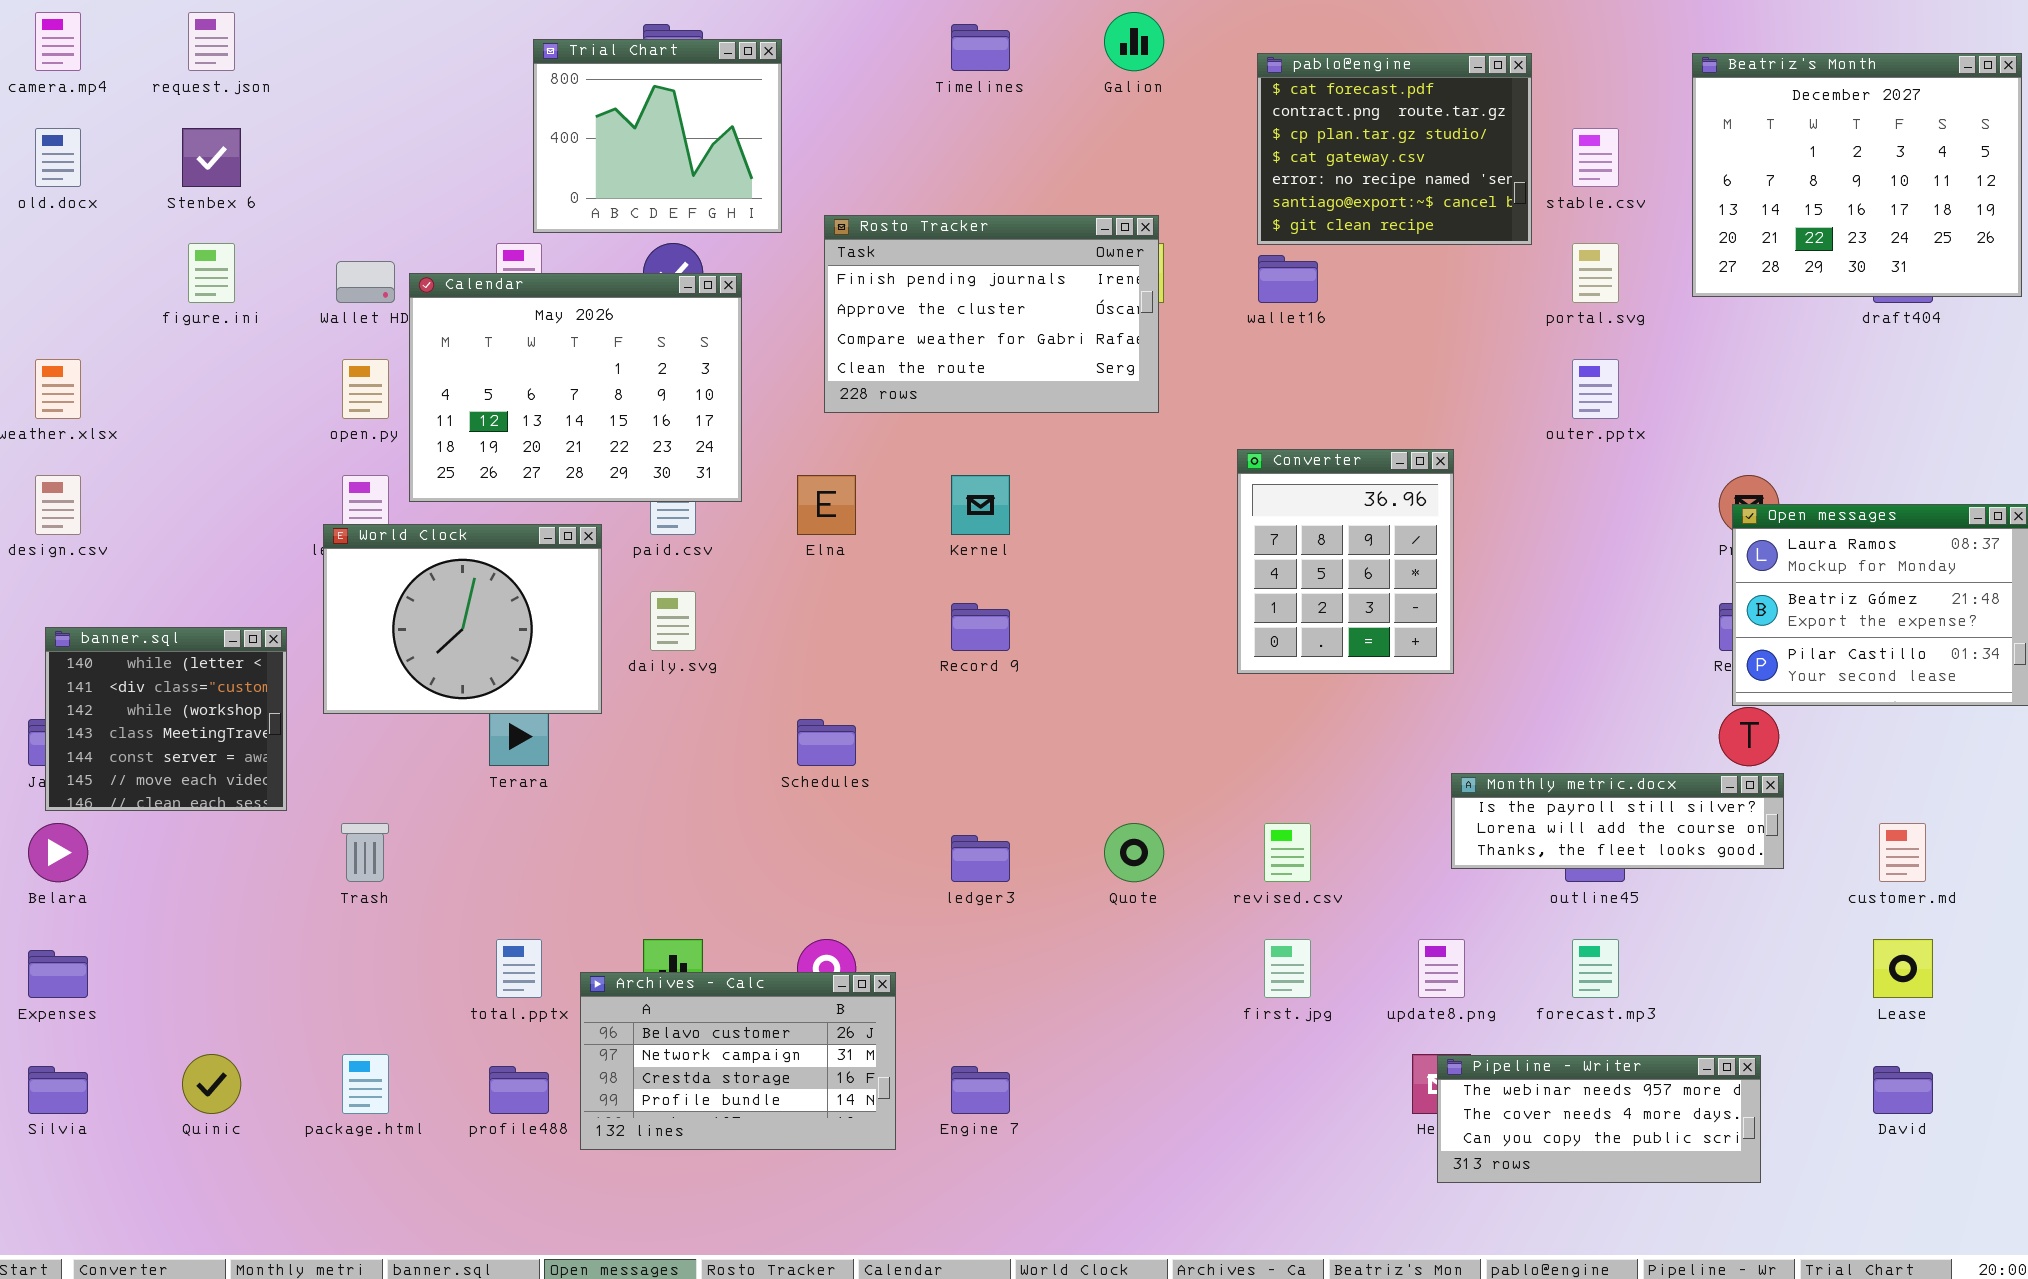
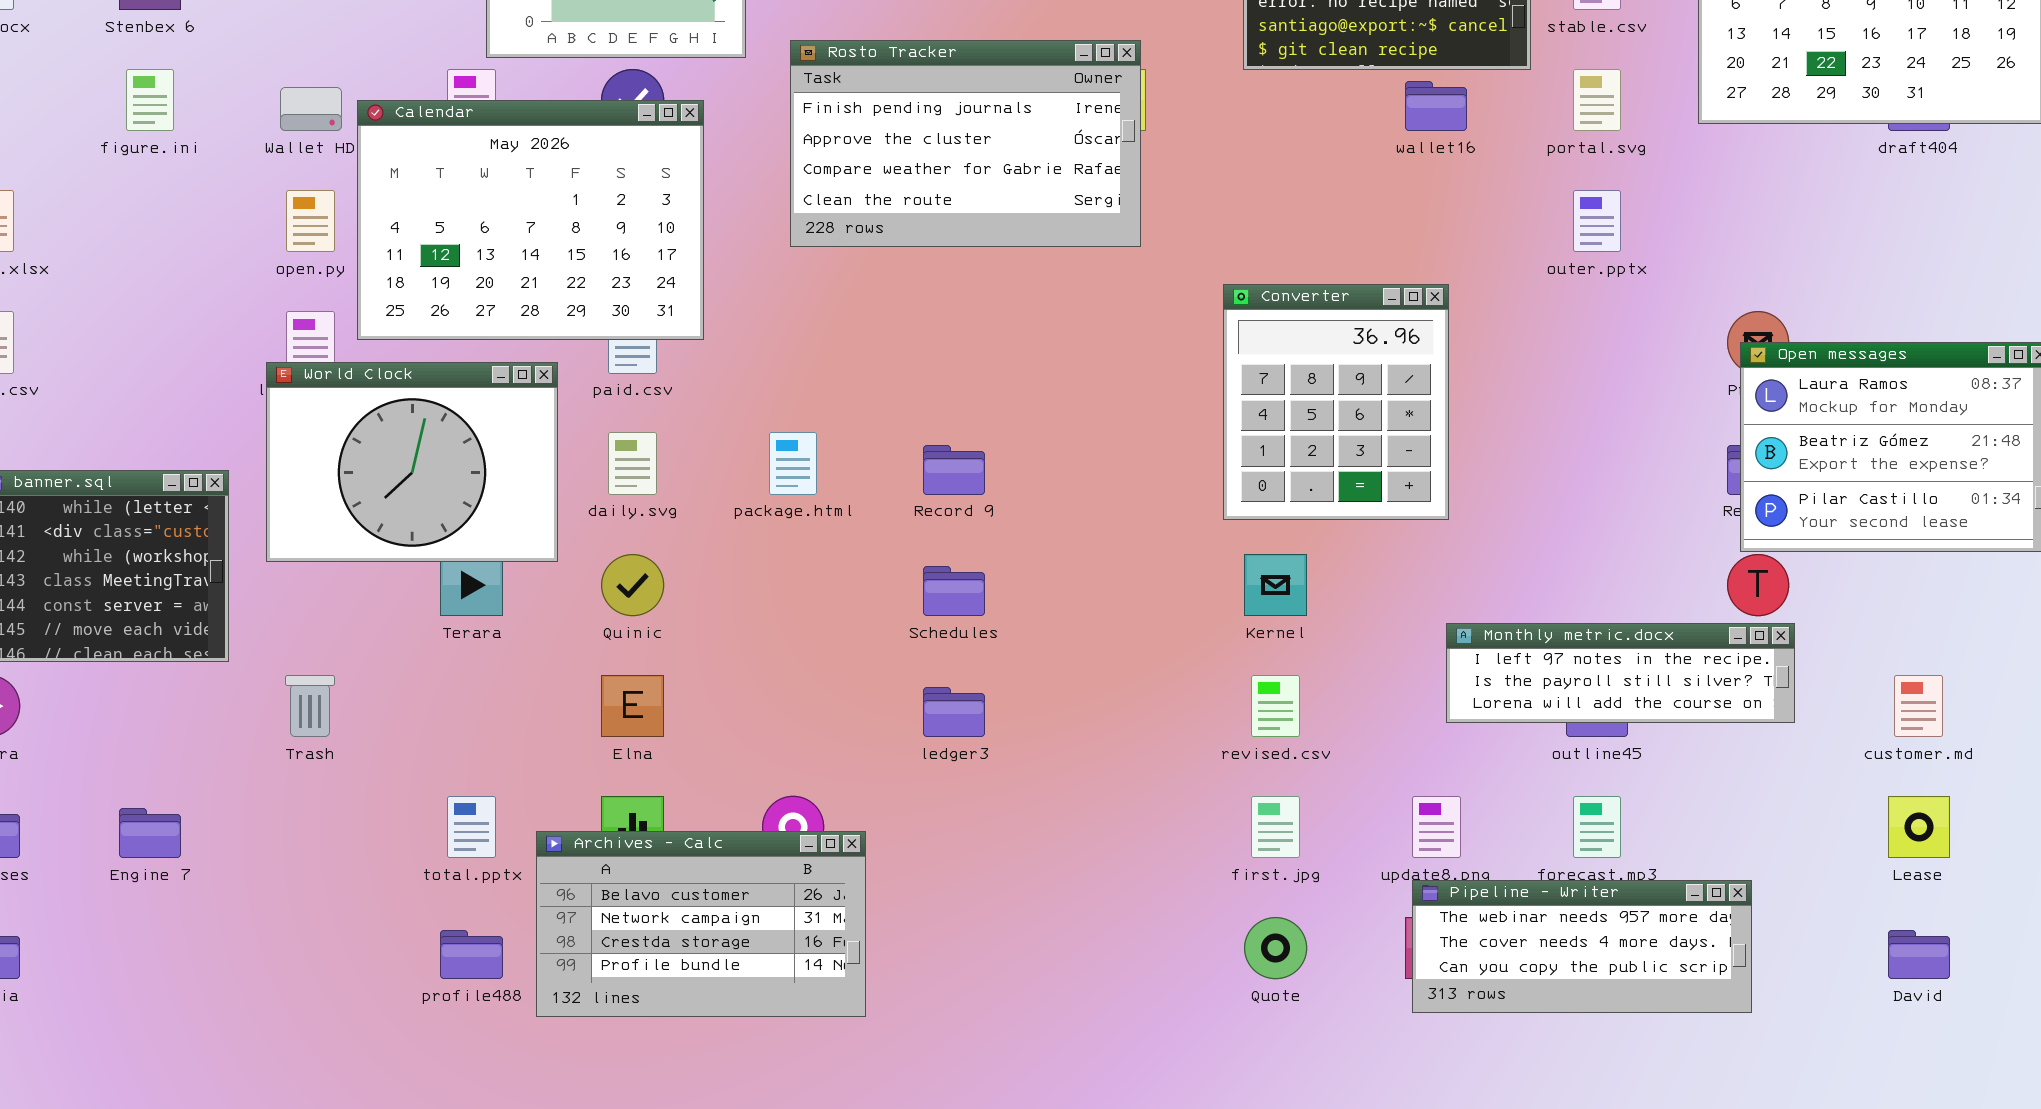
wallet16: [1258,255,1318,303] -> [1405,81,1467,131], moved
Elna: [797,475,856,535] -> [601,675,664,737], moved
Kernel: [951,475,1010,535] -> [1244,554,1307,616], moved
Schedules: [797,719,856,766] -> [923,566,985,616], moved
Monthly metric.docx: [1451,773,1784,869] -> [1446,623,1795,723], scrolled up 1 row
Quote: [1104,823,1164,882] -> [1244,917,1307,979], moved
Quinic: [182,1054,241,1114] -> [601,554,664,616], moved
package.html: [342,1054,389,1114] -> [769,432,817,495], moved
Pipeline - Writer: [1437,1055,1761,1183] -> [1412,880,1752,1013], moved
Engine 7: [951,1066,1010,1114] -> [119,808,181,858], moved

